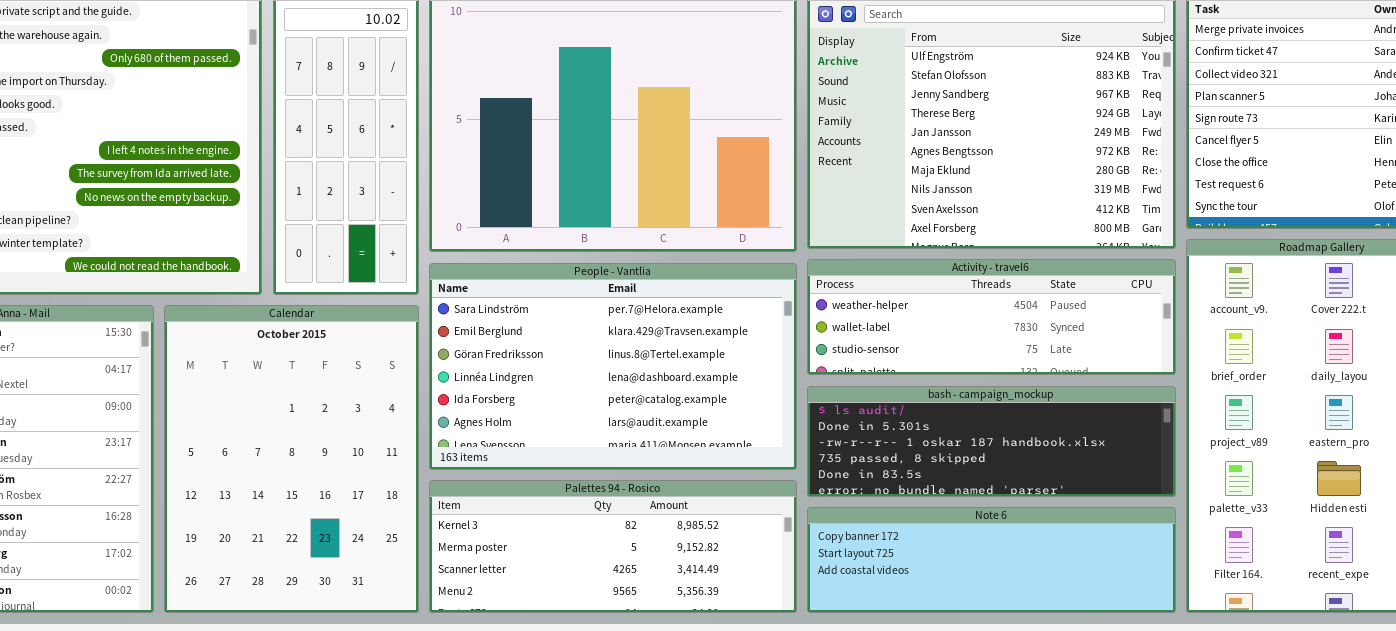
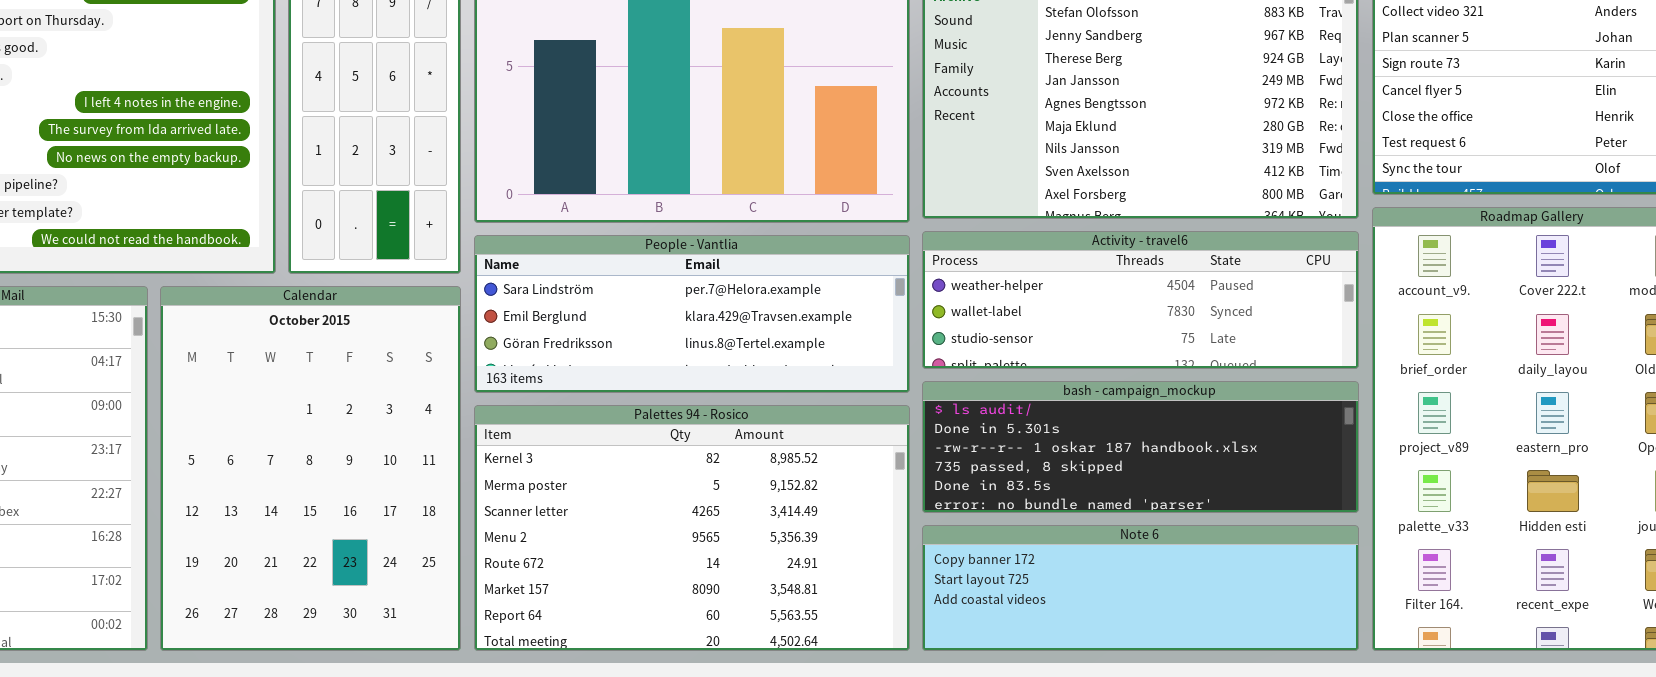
People - Vantlia: [429,263,797,470] -> [474,235,910,393], resized
Palettes 94 - Rosico: [429,480,797,613] -> [474,405,910,651], resized

